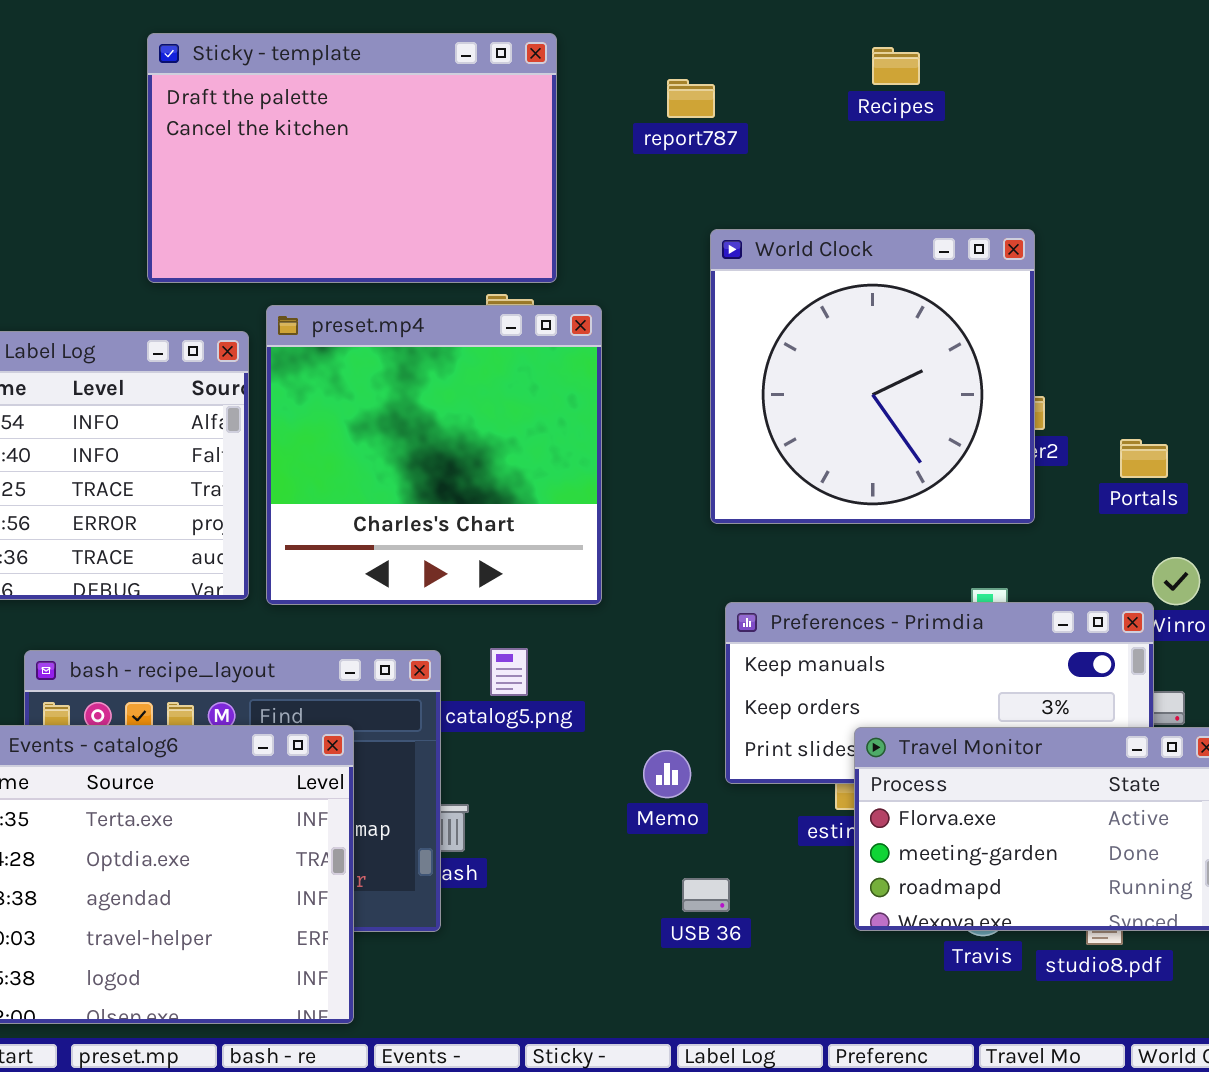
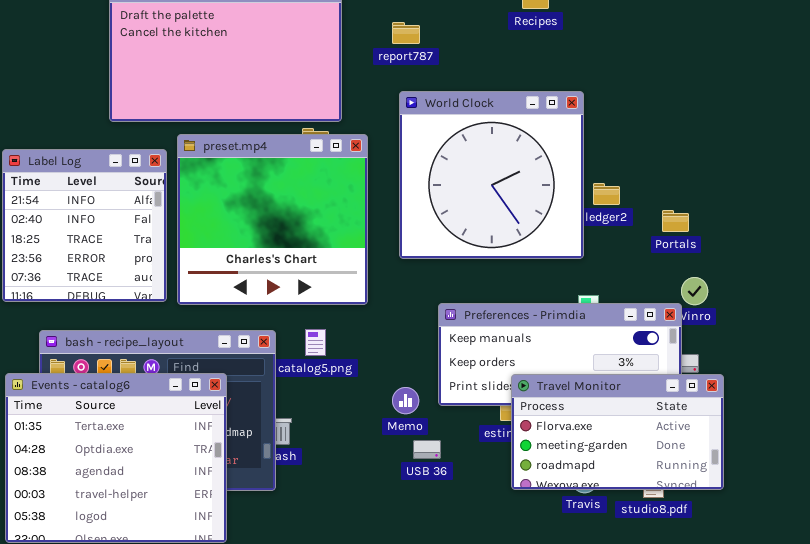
report787: [667,79,715,118] -> [392,22,420,44], moved
World Clock: [710,229,1035,524] -> [399,91,584,259], moved
USB 36: [682,878,730,912] -> [413,440,441,459], moved

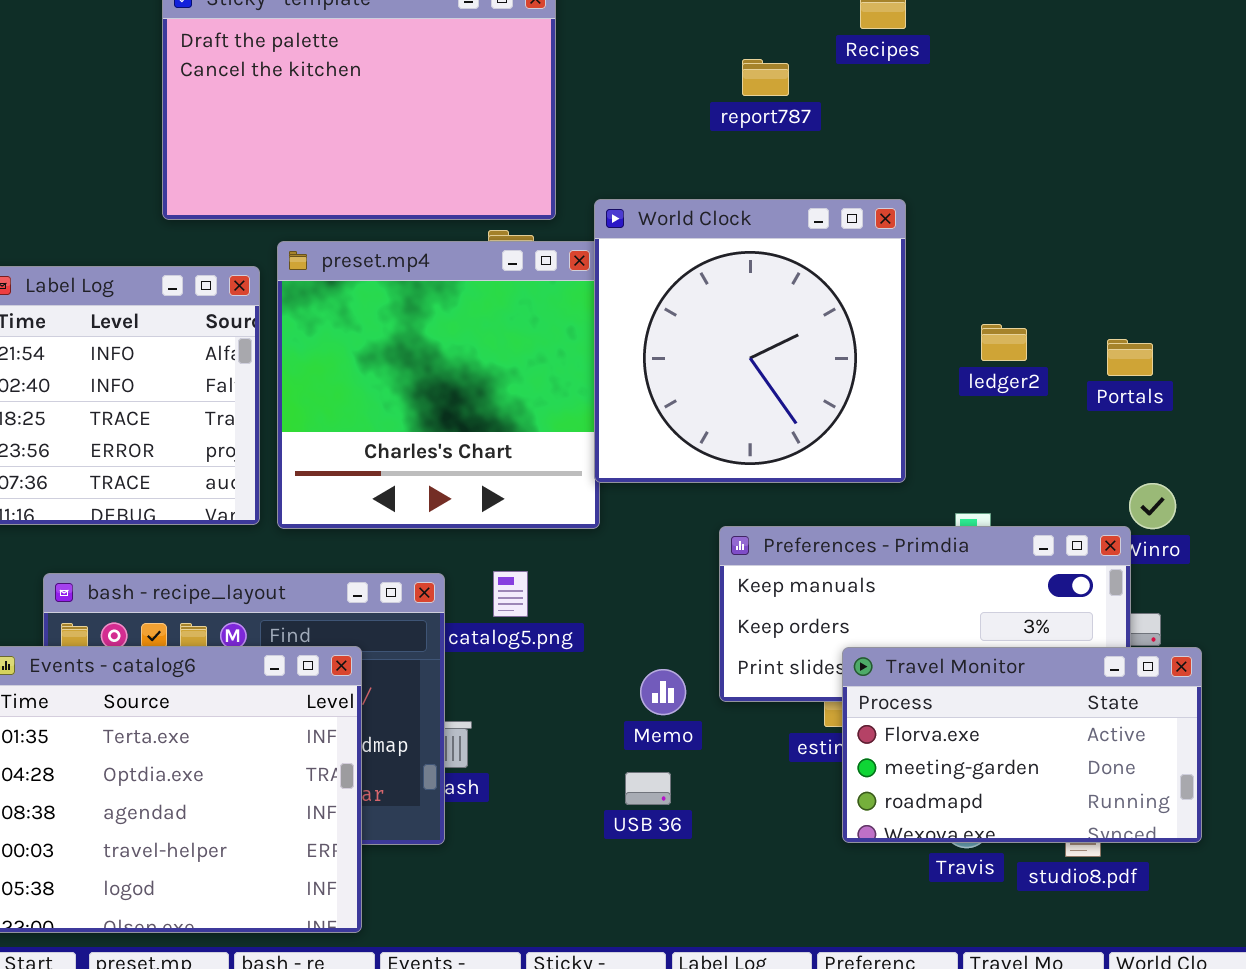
report787: [392,22,420,44] -> [742,59,789,96], moved
World Clock: [399,91,584,259] -> [594,199,906,483], moved
Portals: [662,210,689,232] -> [1107,339,1153,376], moved
USB 36: [413,440,441,459] -> [625,772,671,805], moved

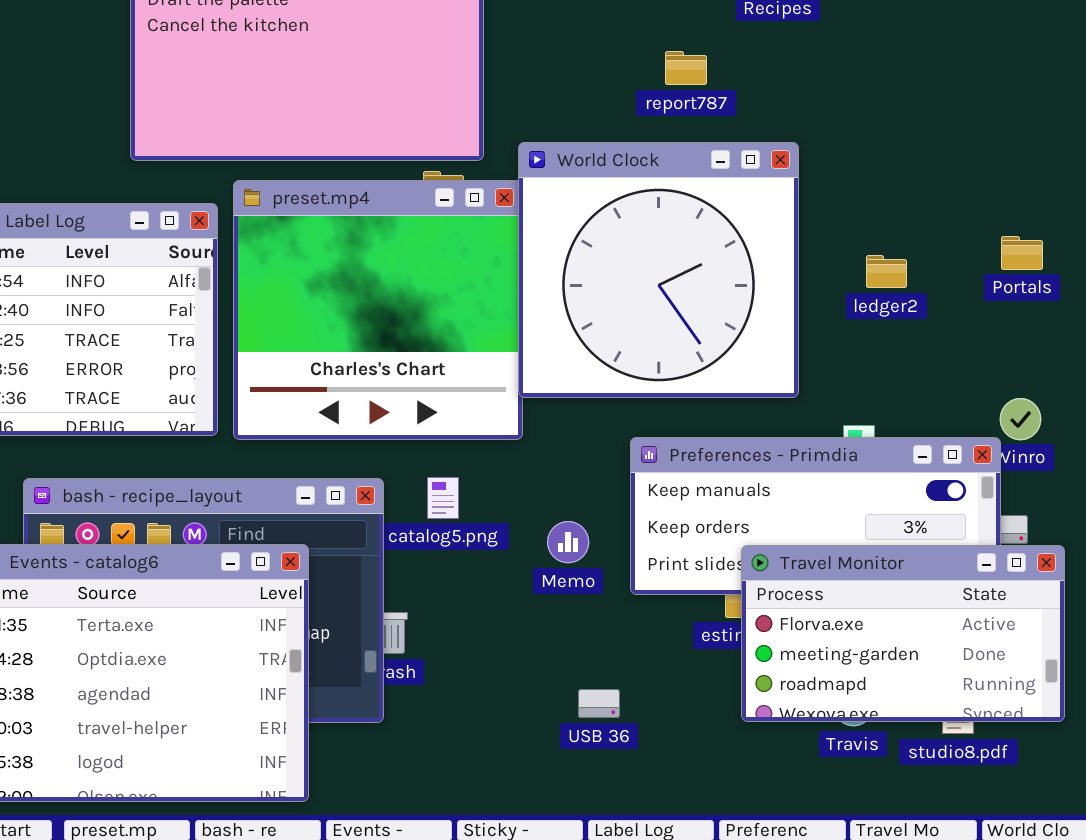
report787: [742,59,789,96] -> [665,51,707,85], moved
Portals: [1107,339,1153,376] -> [1001,236,1043,270], moved
Memo: [640,669,686,715] -> [547,521,589,563], moved
USB 36: [625,772,671,805] -> [578,689,620,718], moved

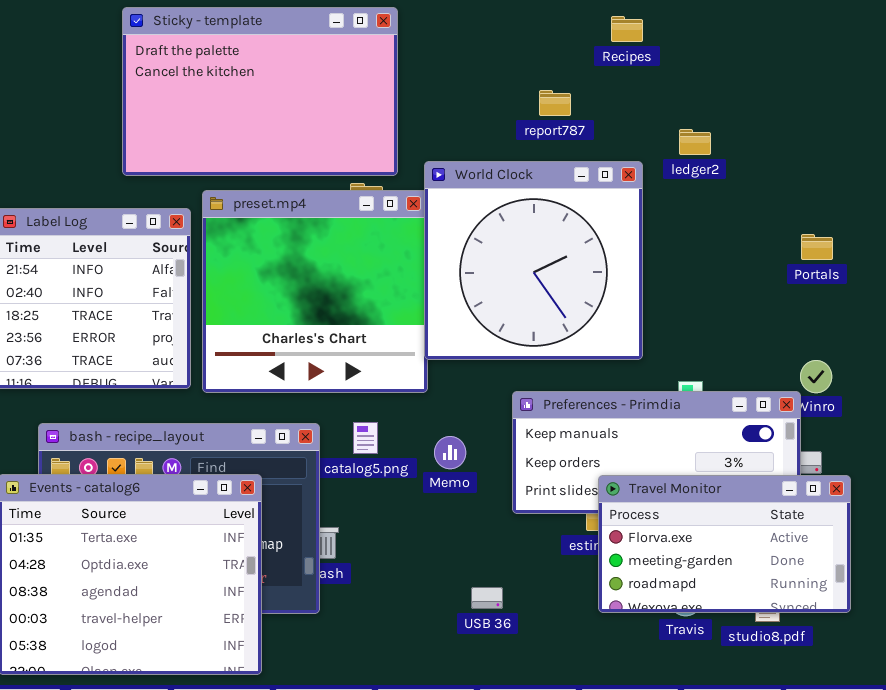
ledger2: [866,255,907,288] -> [679,129,711,155], moved
Memo: [547,521,589,563] -> [434,436,466,469], moved

